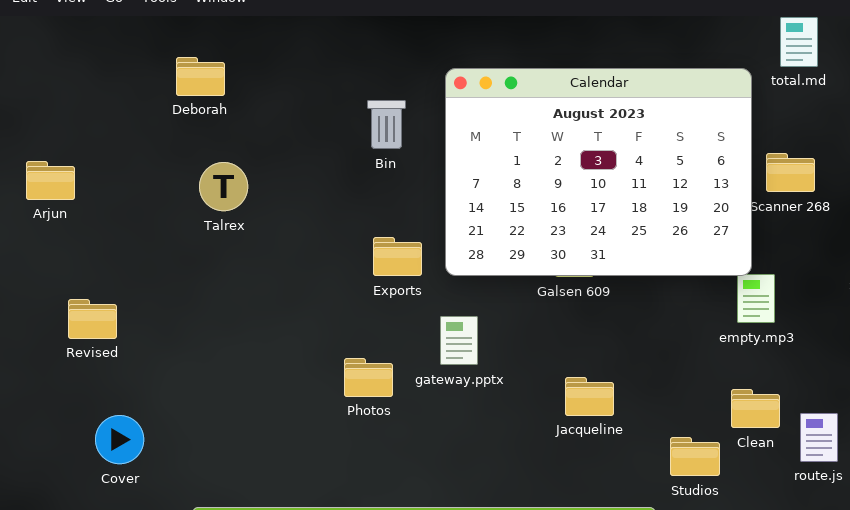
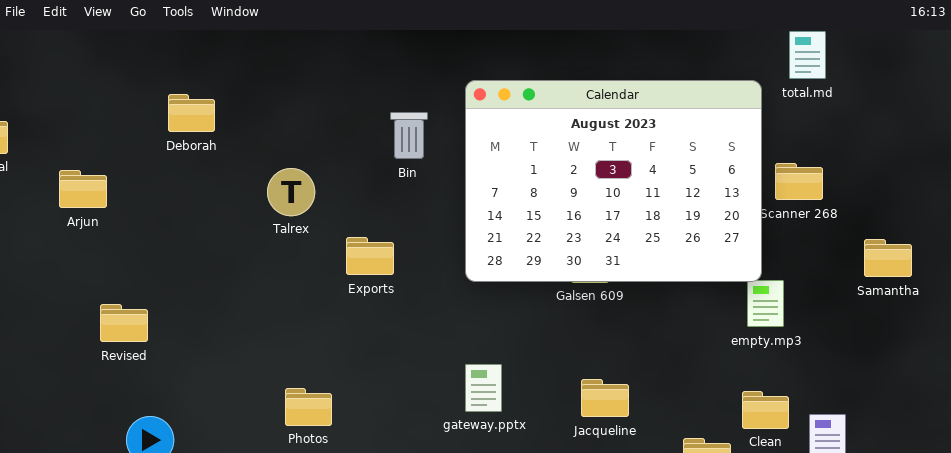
Deborah: [176,57,225,96] -> [168,94,215,132], moved
Talrex: [199,162,248,211] -> [267,168,315,216], moved
Exports: [373,237,422,276] -> [346,237,394,275], moved
gateway.pptx: [440,316,478,365] -> [465,364,502,412], moved
Photos: [344,358,393,397] -> [285,388,332,426], moved

